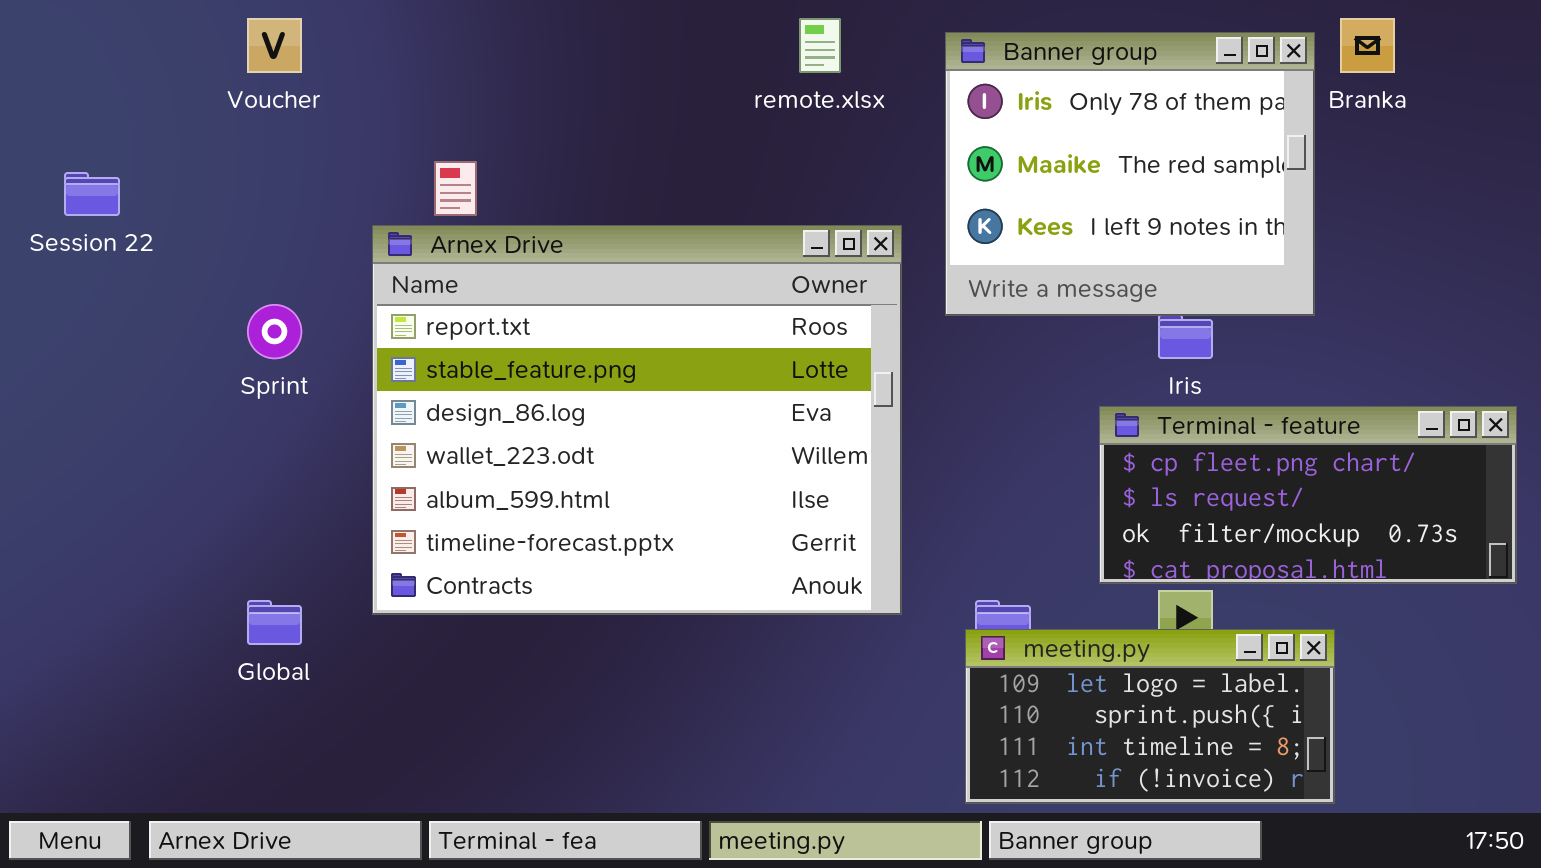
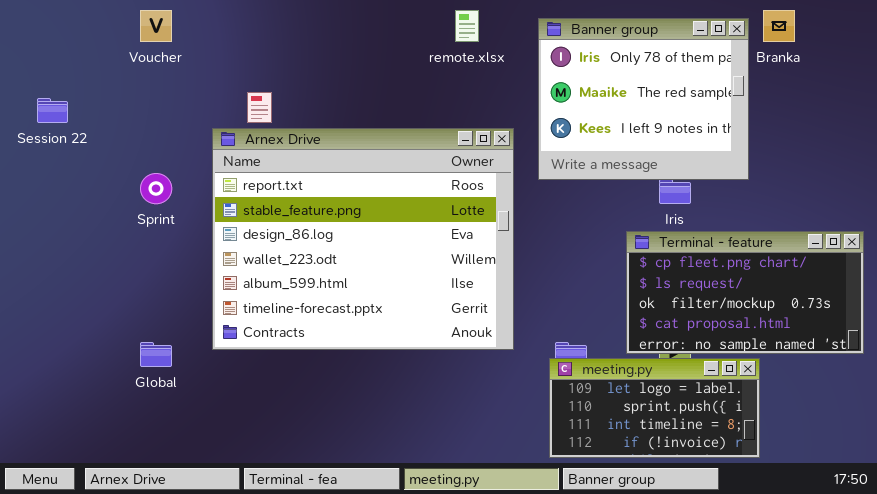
Terminal - feature: [1099,406,1517,584] -> [626,231,864,354], resized

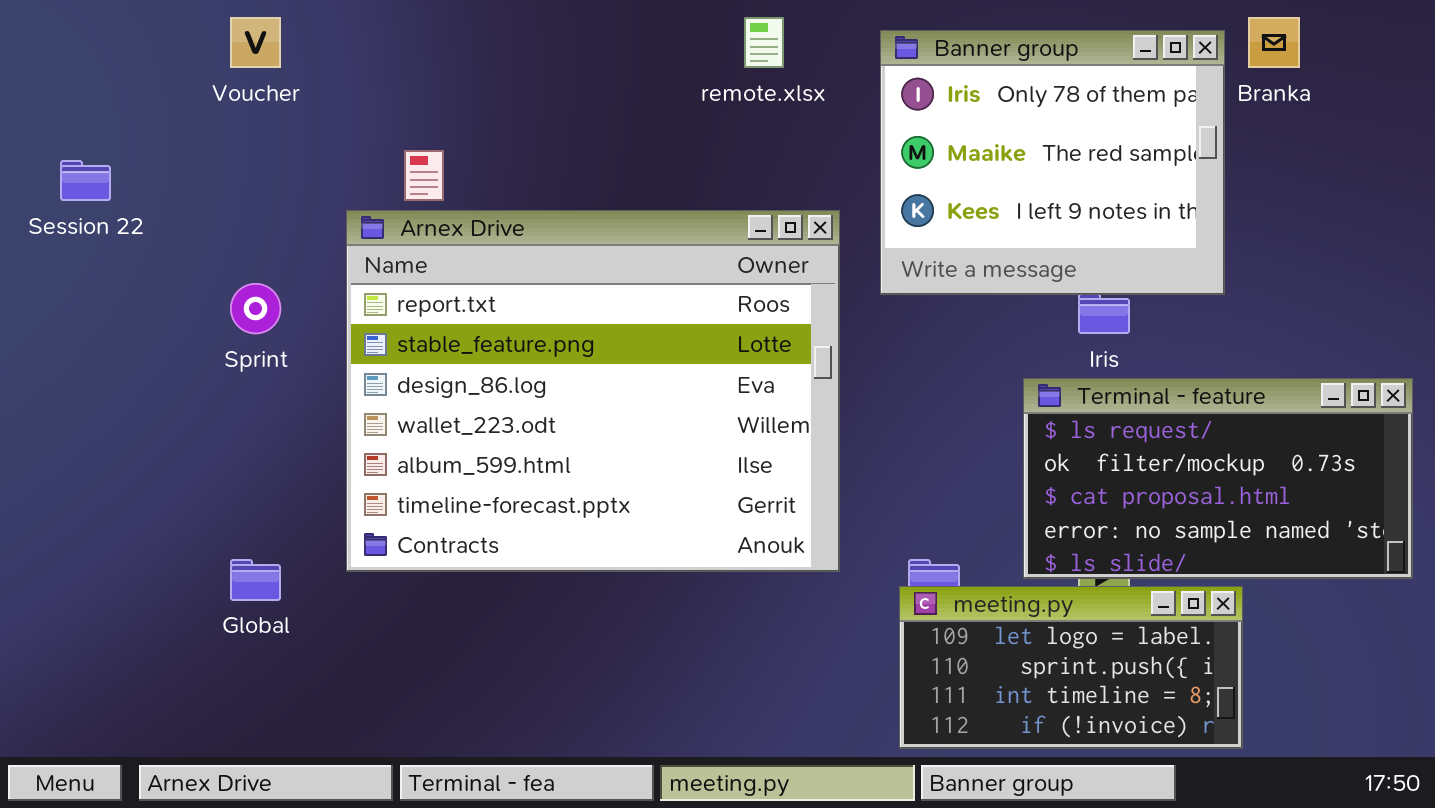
Terminal - feature: [626,231,864,354] -> [1023,378,1413,579], scrolled down 1 row

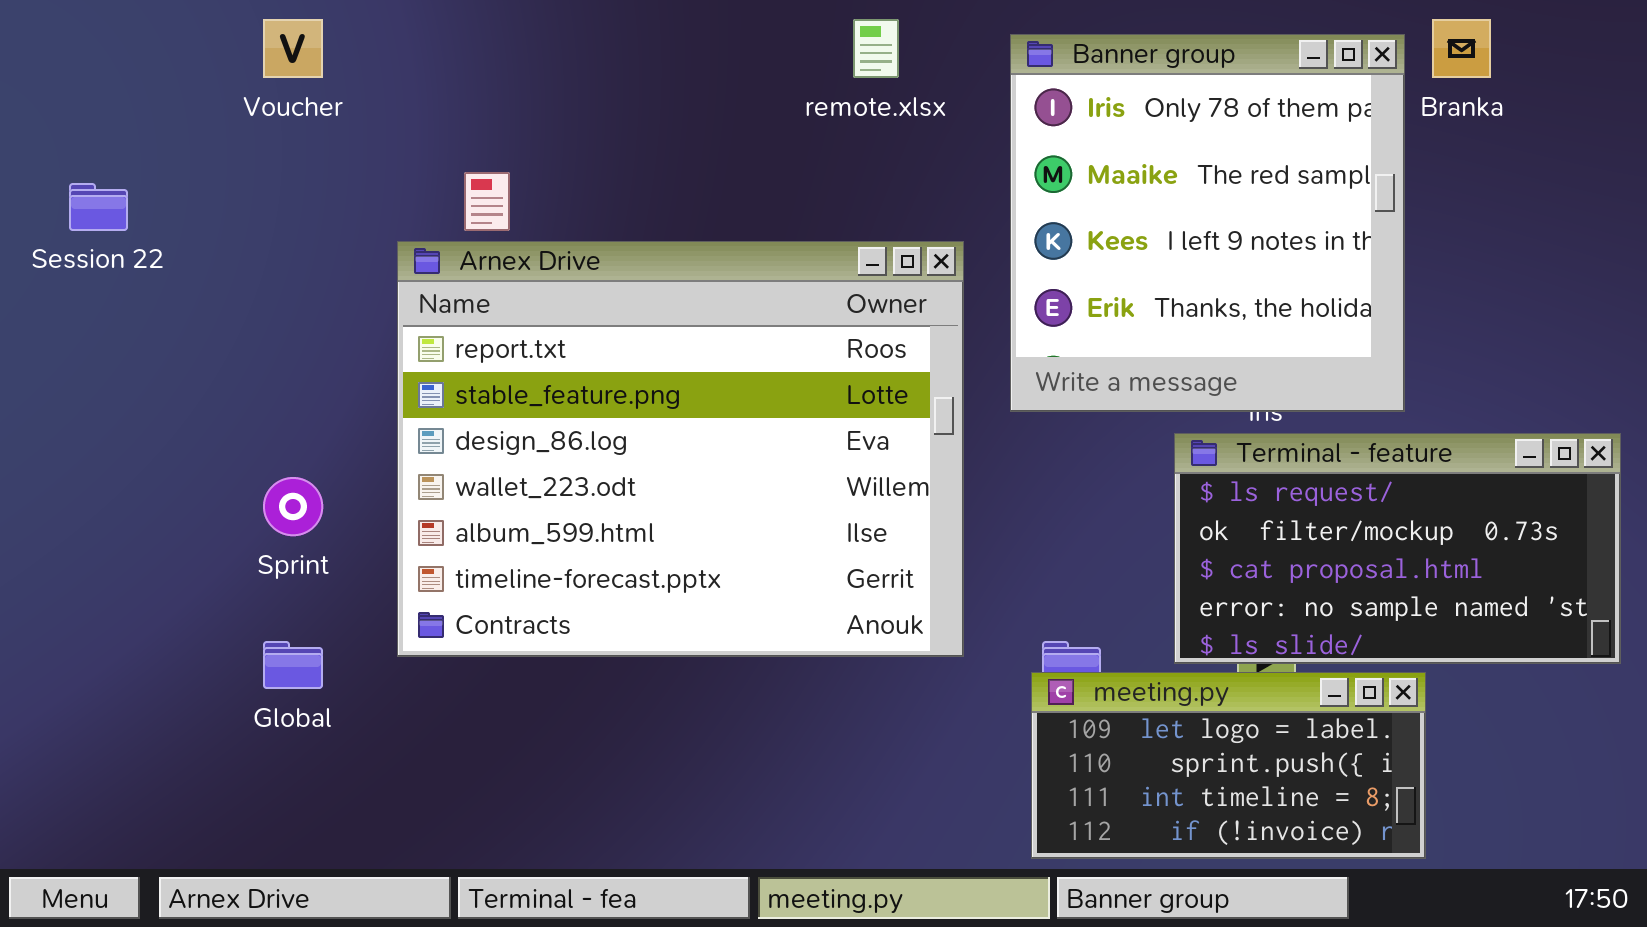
Banner group: [880,30,1225,295] -> [1010,34,1405,412], resized
Sprint: [230,283,281,334] -> [263,477,323,536], moved

